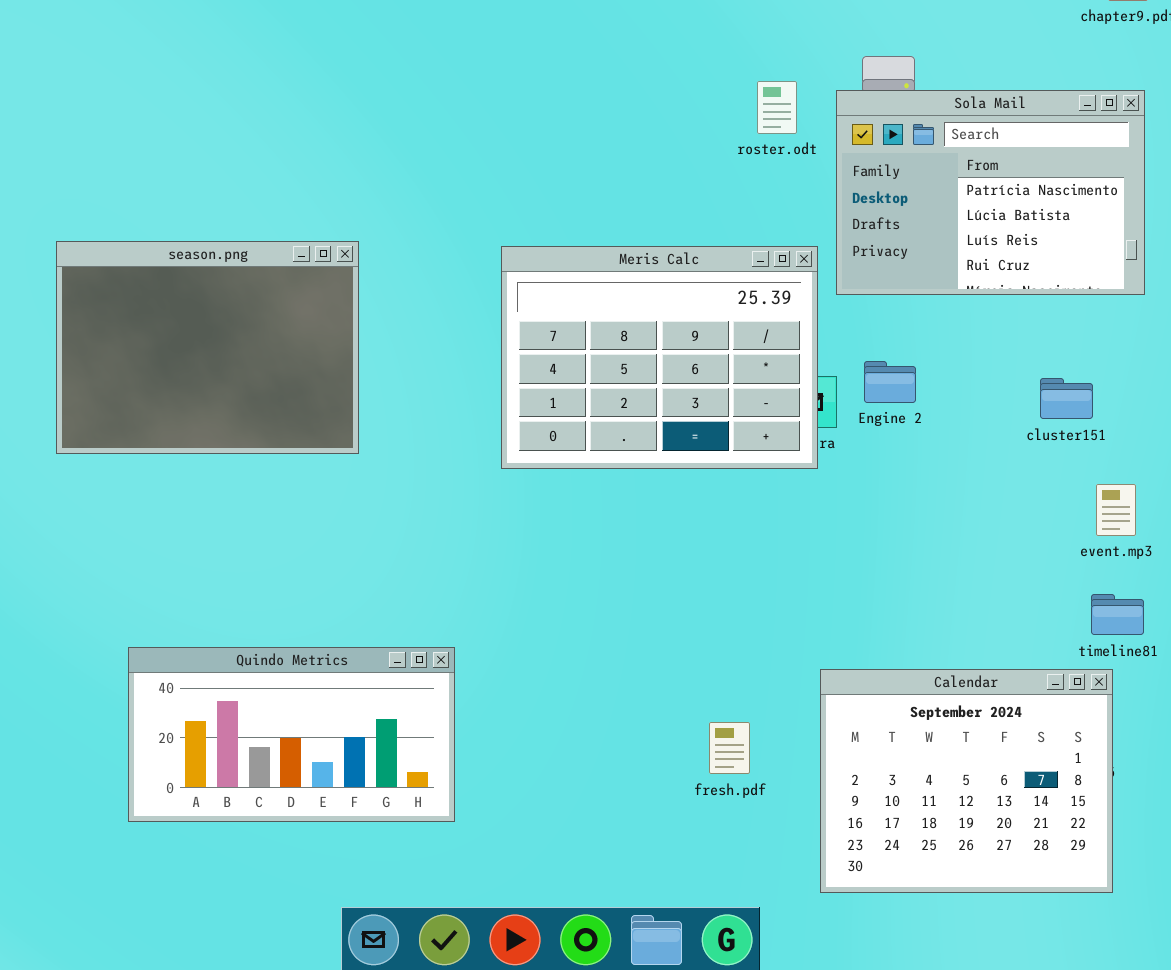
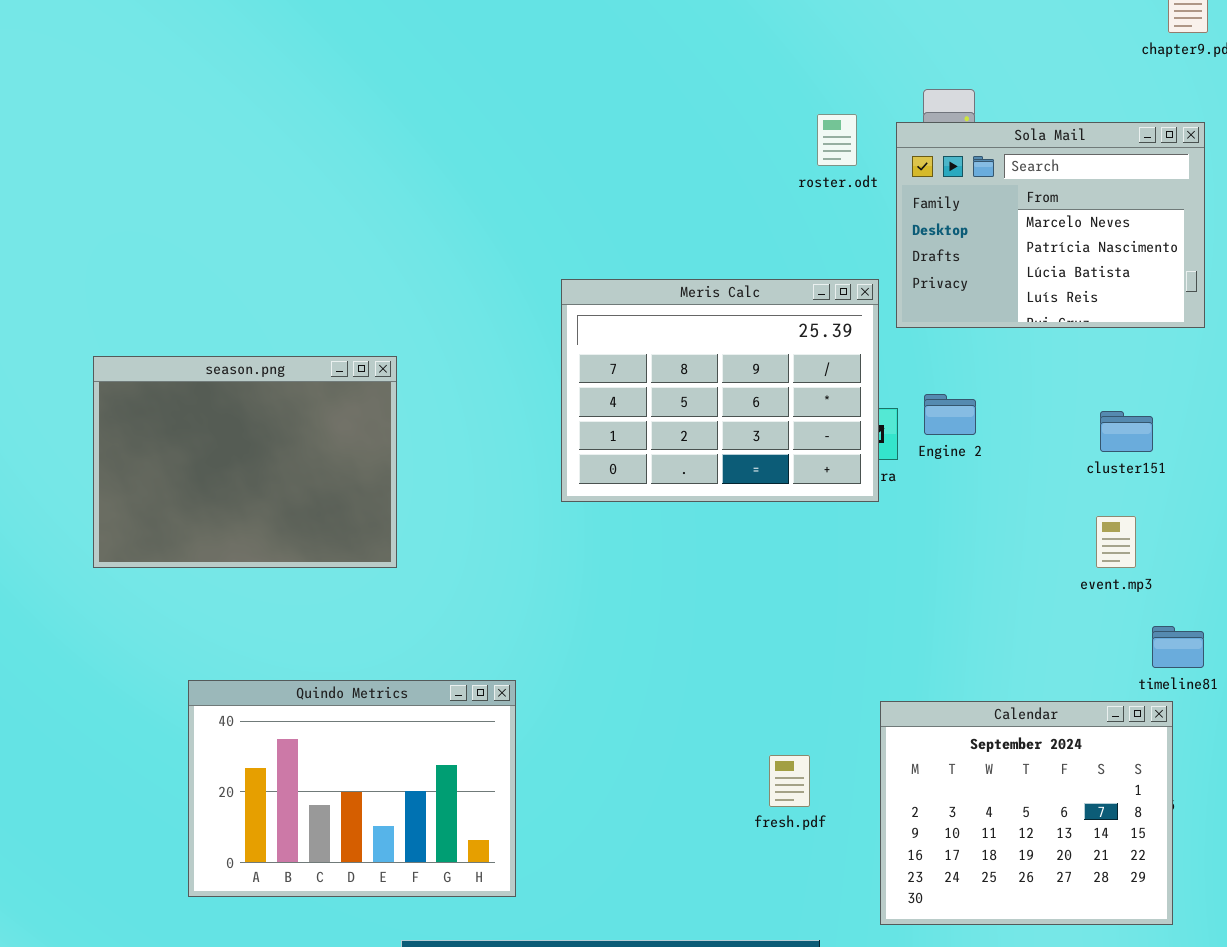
Sola Mail: [836,90,1145,295] -> [896,122,1205,328], scrolled up 1 row
season.png: [56,241,359,454] -> [93,356,397,568], moved
event.mp3: [1096,484,1136,536] -> [1096,516,1136,568], moved
Quindo Metrics: [128,647,455,822] -> [188,680,516,897], resized

